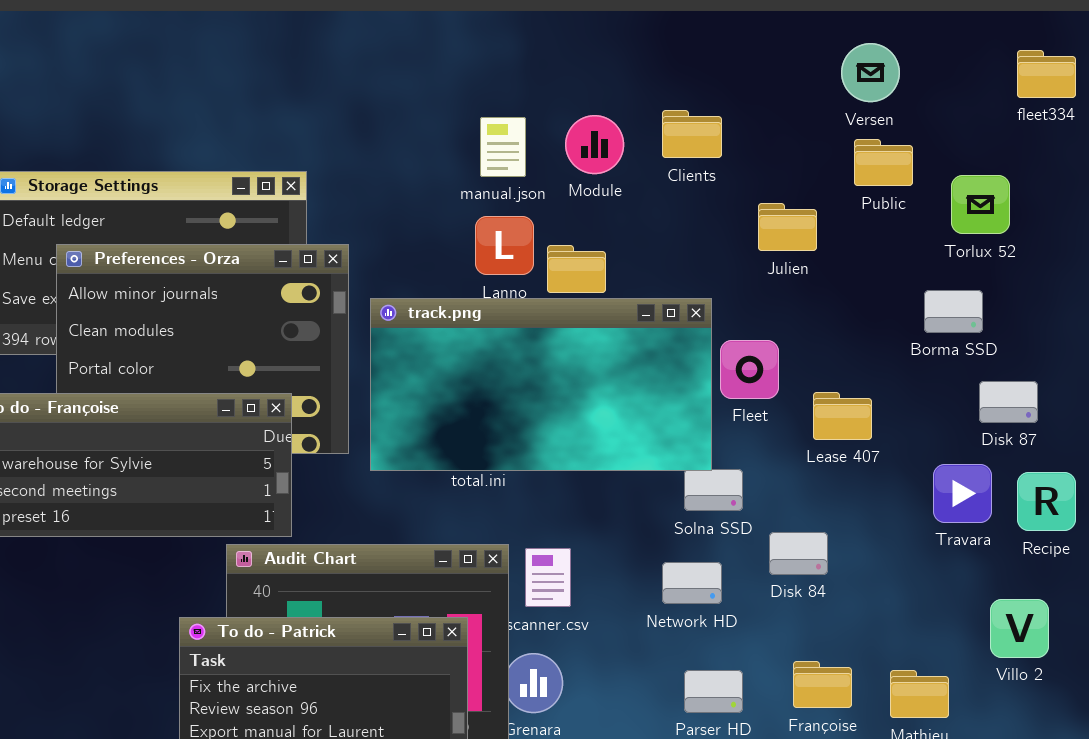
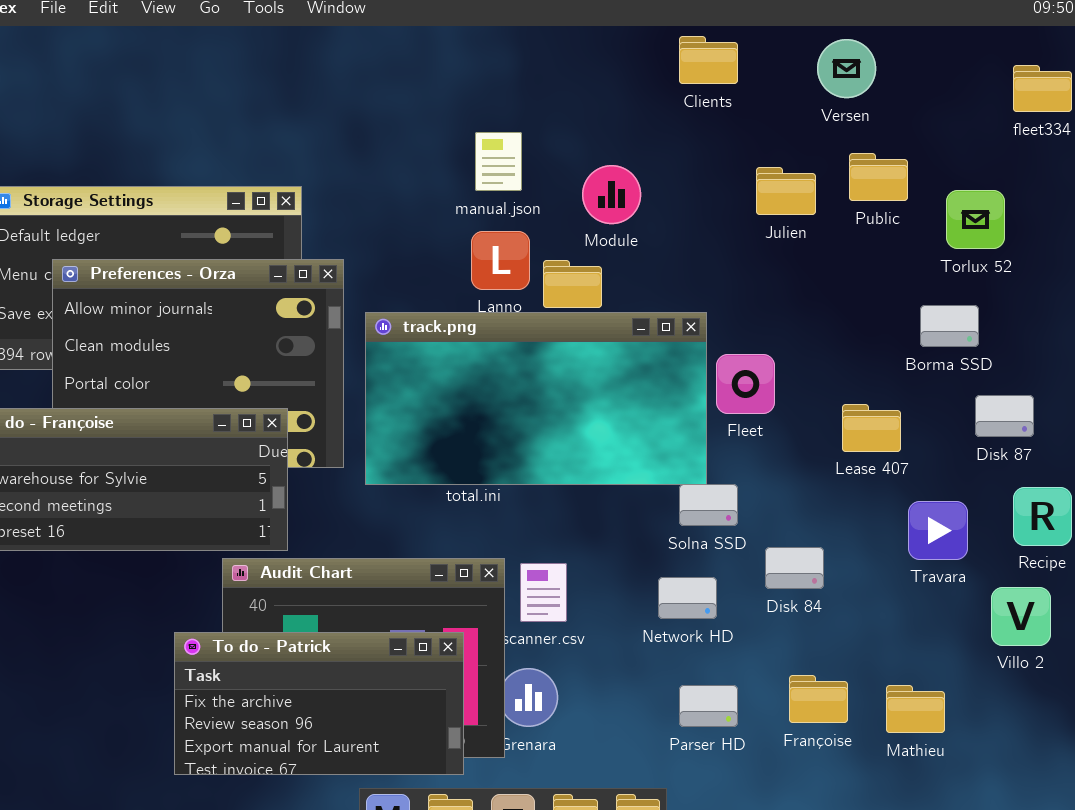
Versen: [841,43,900,102] -> [817,39,876,98], moved
Clients: [662,110,722,158] -> [679,36,738,84], moved
Module: [565,115,624,174] -> [582,165,641,224], moved
Julien: [758,203,817,251] -> [756,167,816,215], moved
Lease 407: [813,392,872,440] -> [842,404,901,452], moved
Travara: [933,464,992,523] -> [908,501,968,560], moved
Villo 2: [990,599,1049,658] -> [991,587,1051,646], moved

